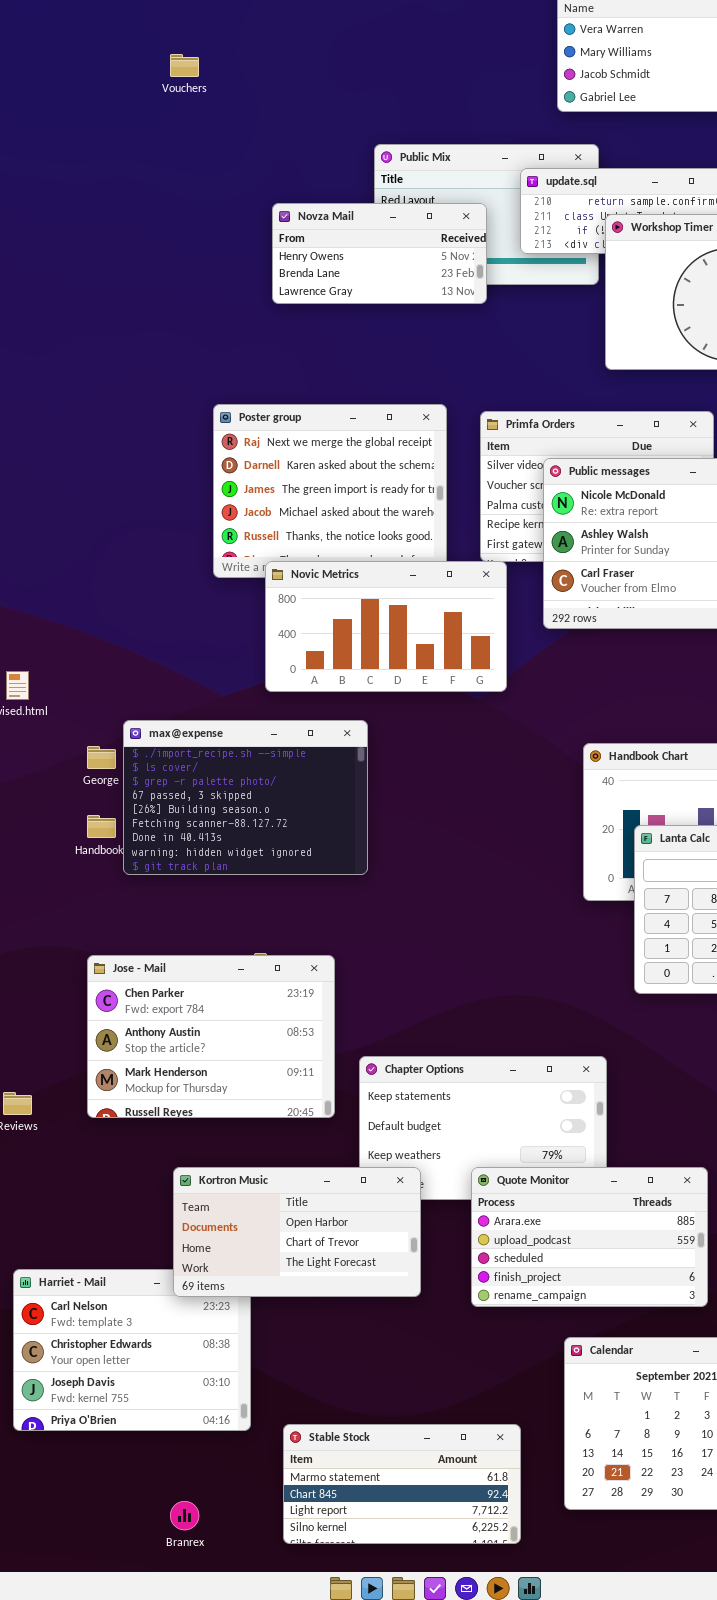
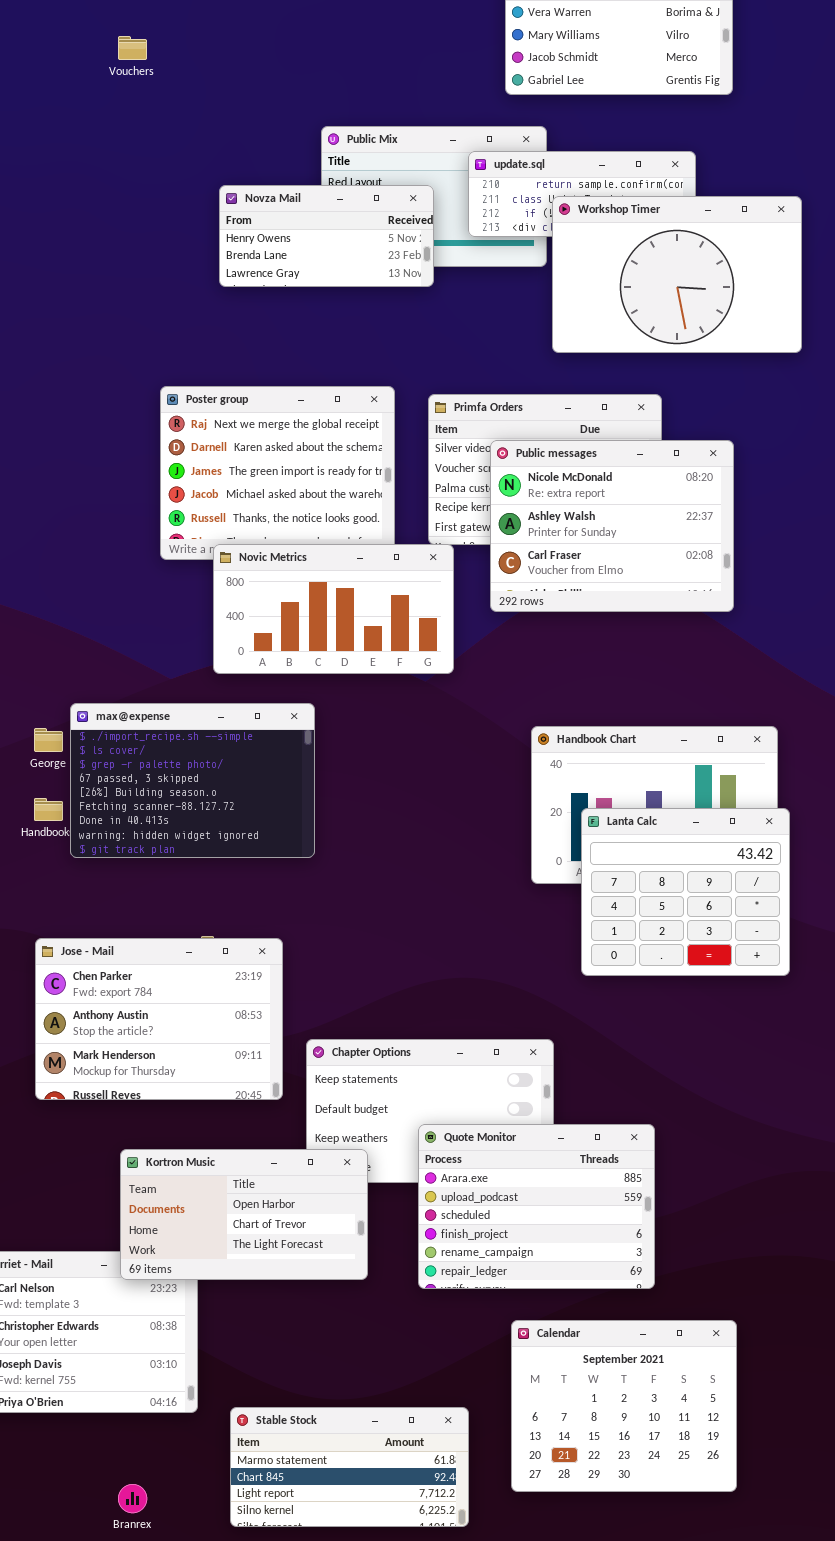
Quote Monitor: [471,1167,708,1307] -> [418,1124,655,1289], resized

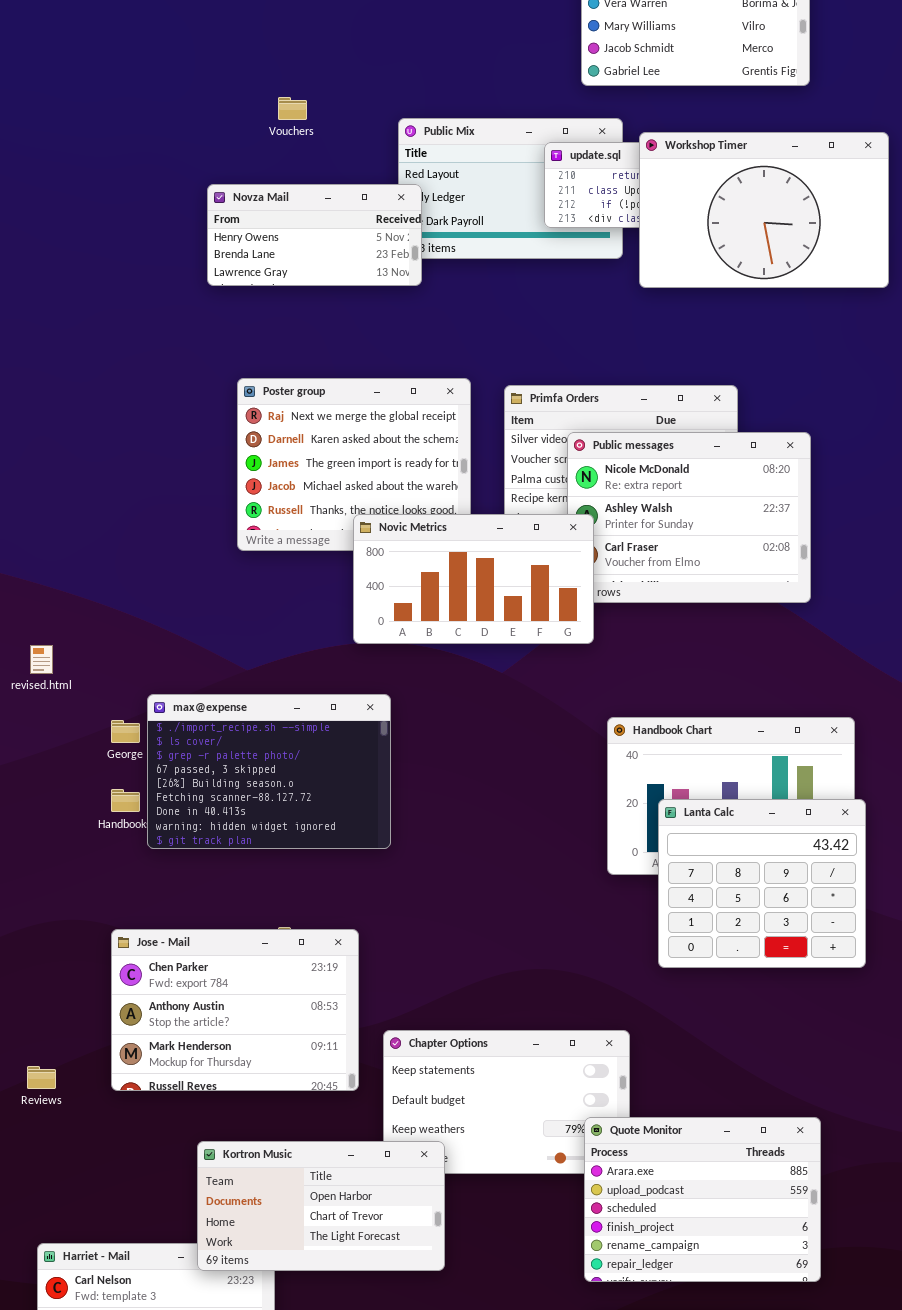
Vouchers: [118,36,147,60] -> [278,97,307,120], moved
Novza Mail: [219,185,434,287] -> [207,184,422,286], moved
Workshop Timer: [552,196,802,353] -> [639,132,889,288], moved
Novic Metrics: [213,544,454,674] -> [353,514,594,644], moved
Quote Monitor: [418,1124,655,1289] -> [584,1117,821,1282], moved

